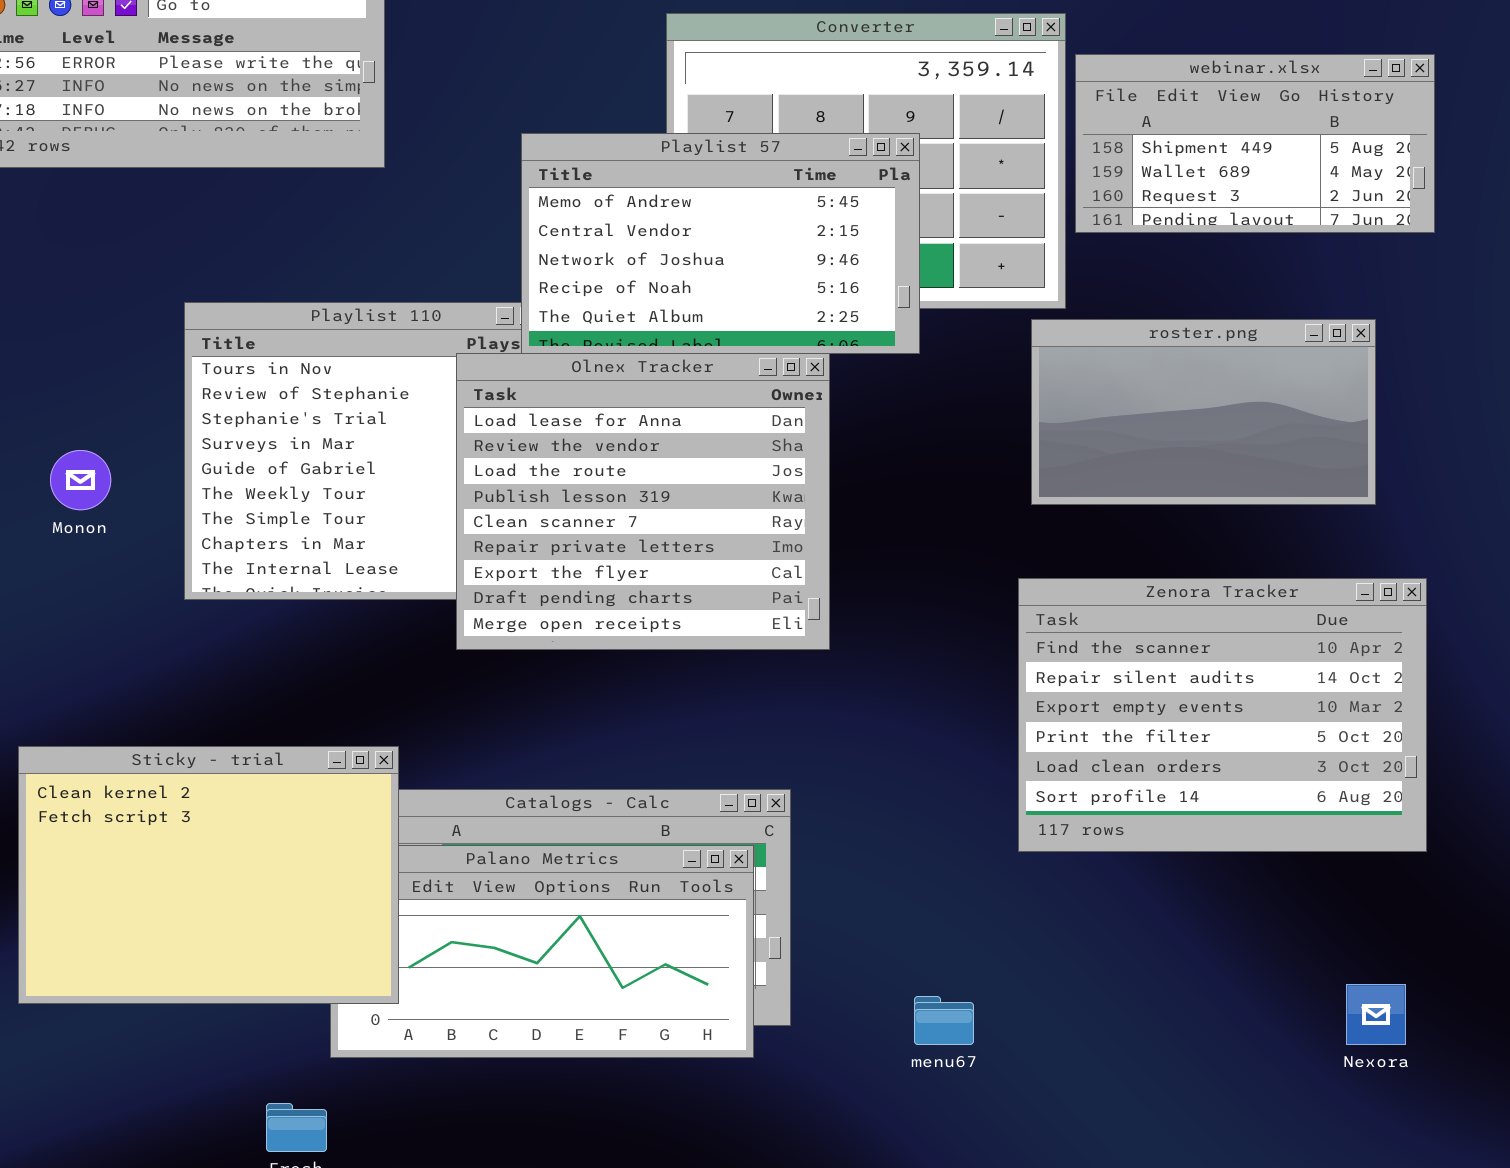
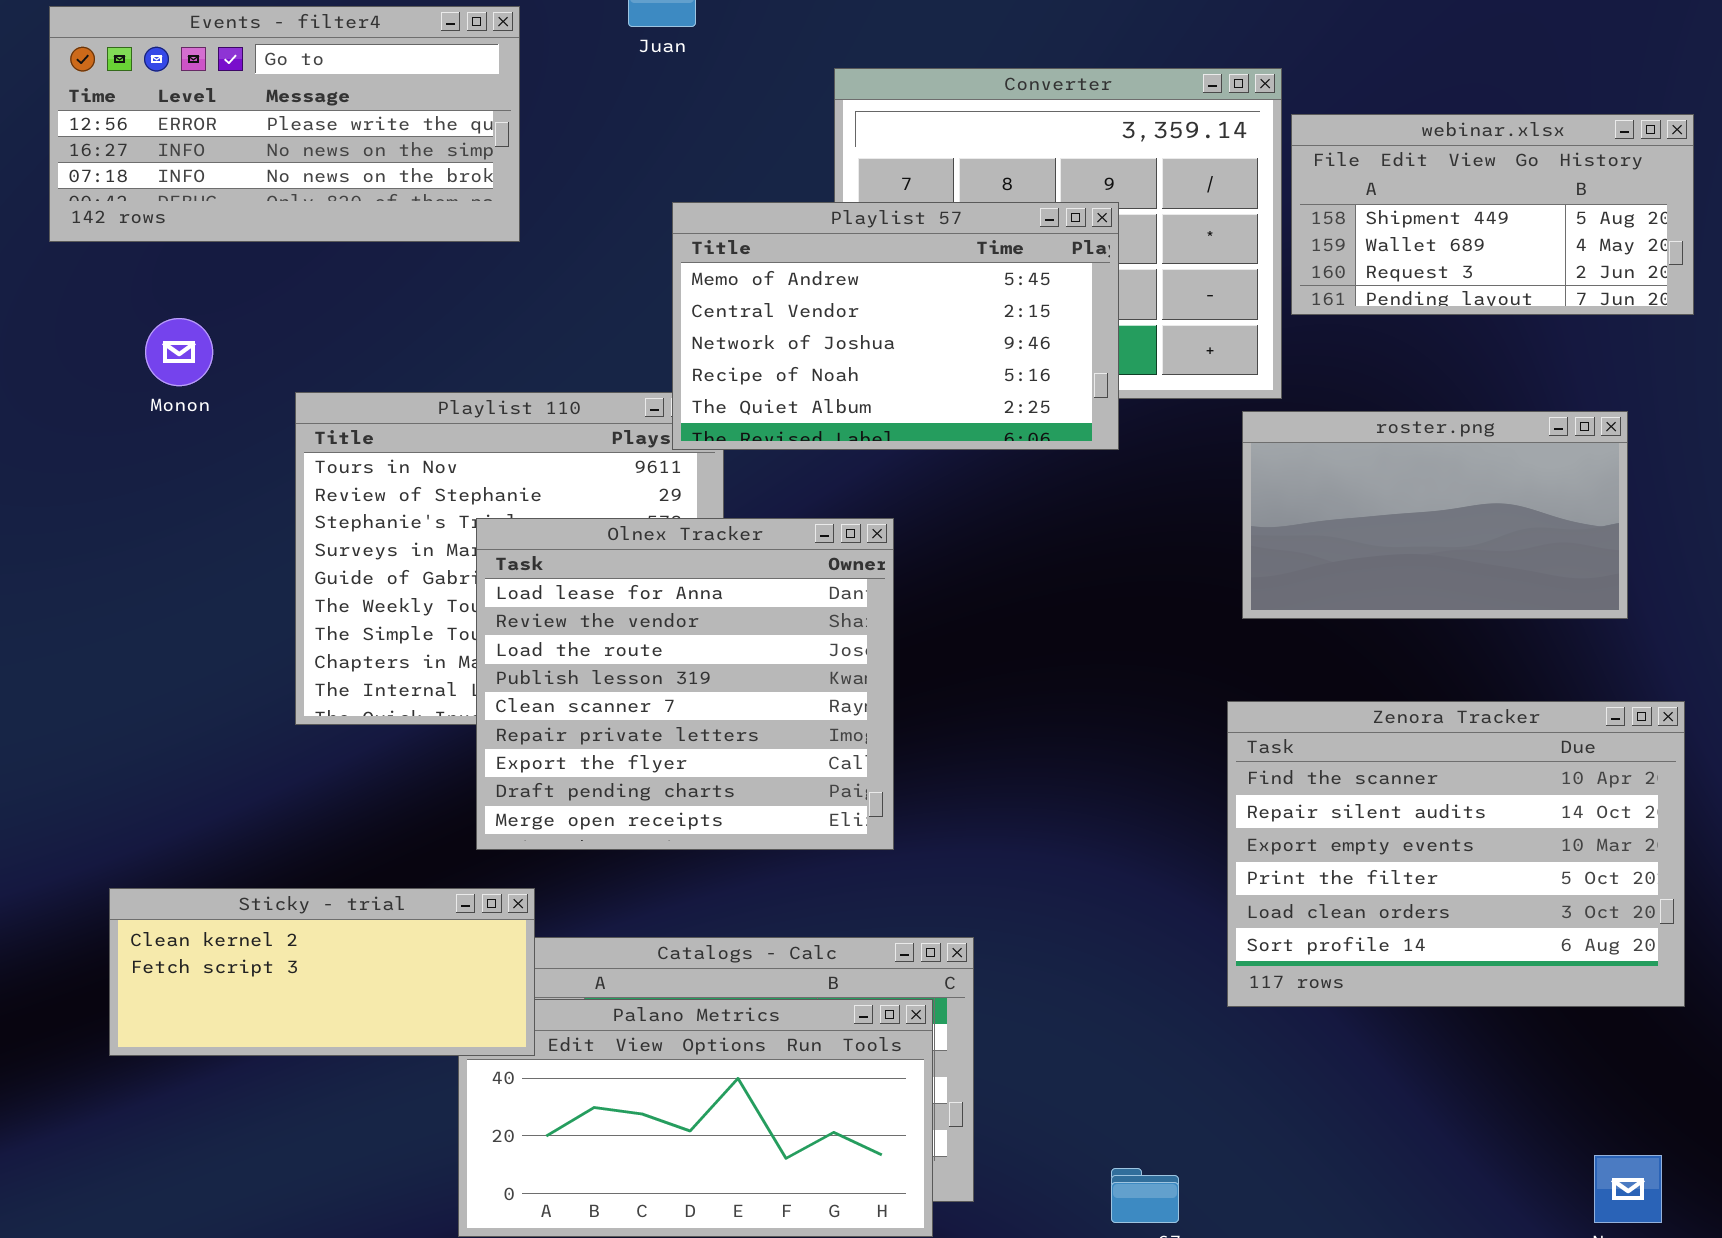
Olnex Tracker: [456,353,830,650] -> [476,518,894,850], moved
Monon: [50,450,111,510] -> [145,318,213,386], moved
Sticky - trial: [18,746,399,1004] -> [109,888,535,1056], resized

